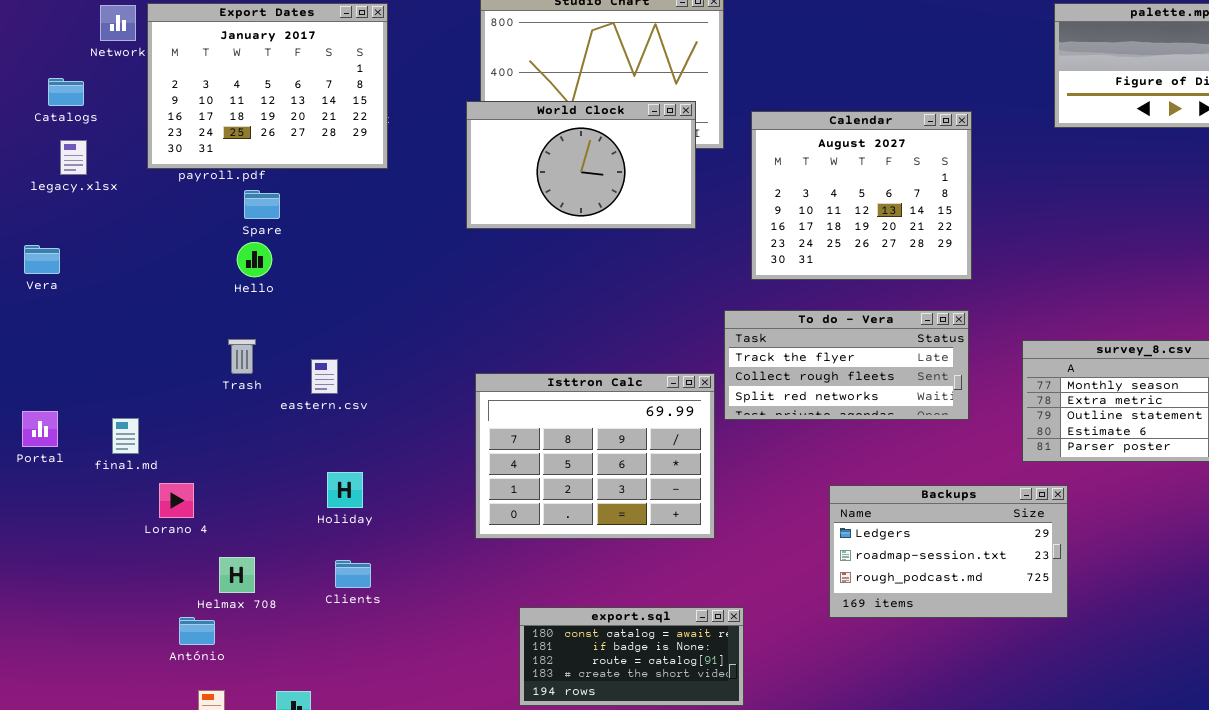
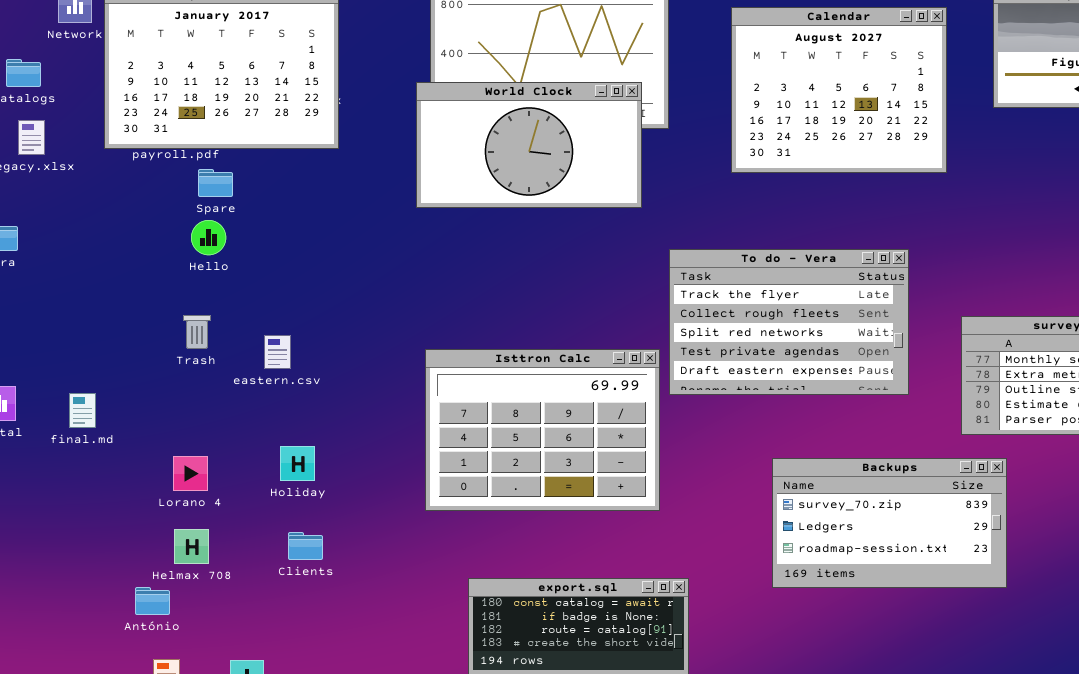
Calendar: [751,111,972,280] -> [731,7,947,173], moved
To do - Vera: [724,310,969,420] -> [669,249,909,395], resized
Lorano 4: [159,483,194,518] -> [173,456,208,491], moved
Backups: [829,485,1068,618] -> [772,458,1007,588], scrolled up 1 row

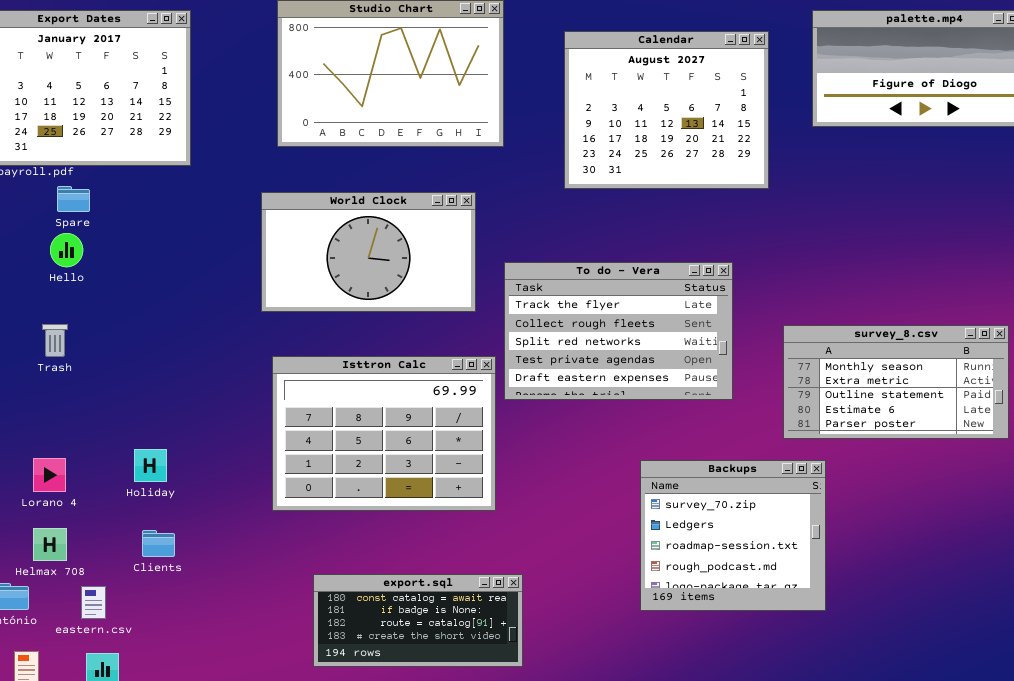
World Clock: [416,82,642,208] -> [261,192,476,312], moved
eastern.csv: [264,335,291,369] -> [81,586,106,619], moved
Backups: [772,458,1007,588] -> [640,460,826,611], resized

